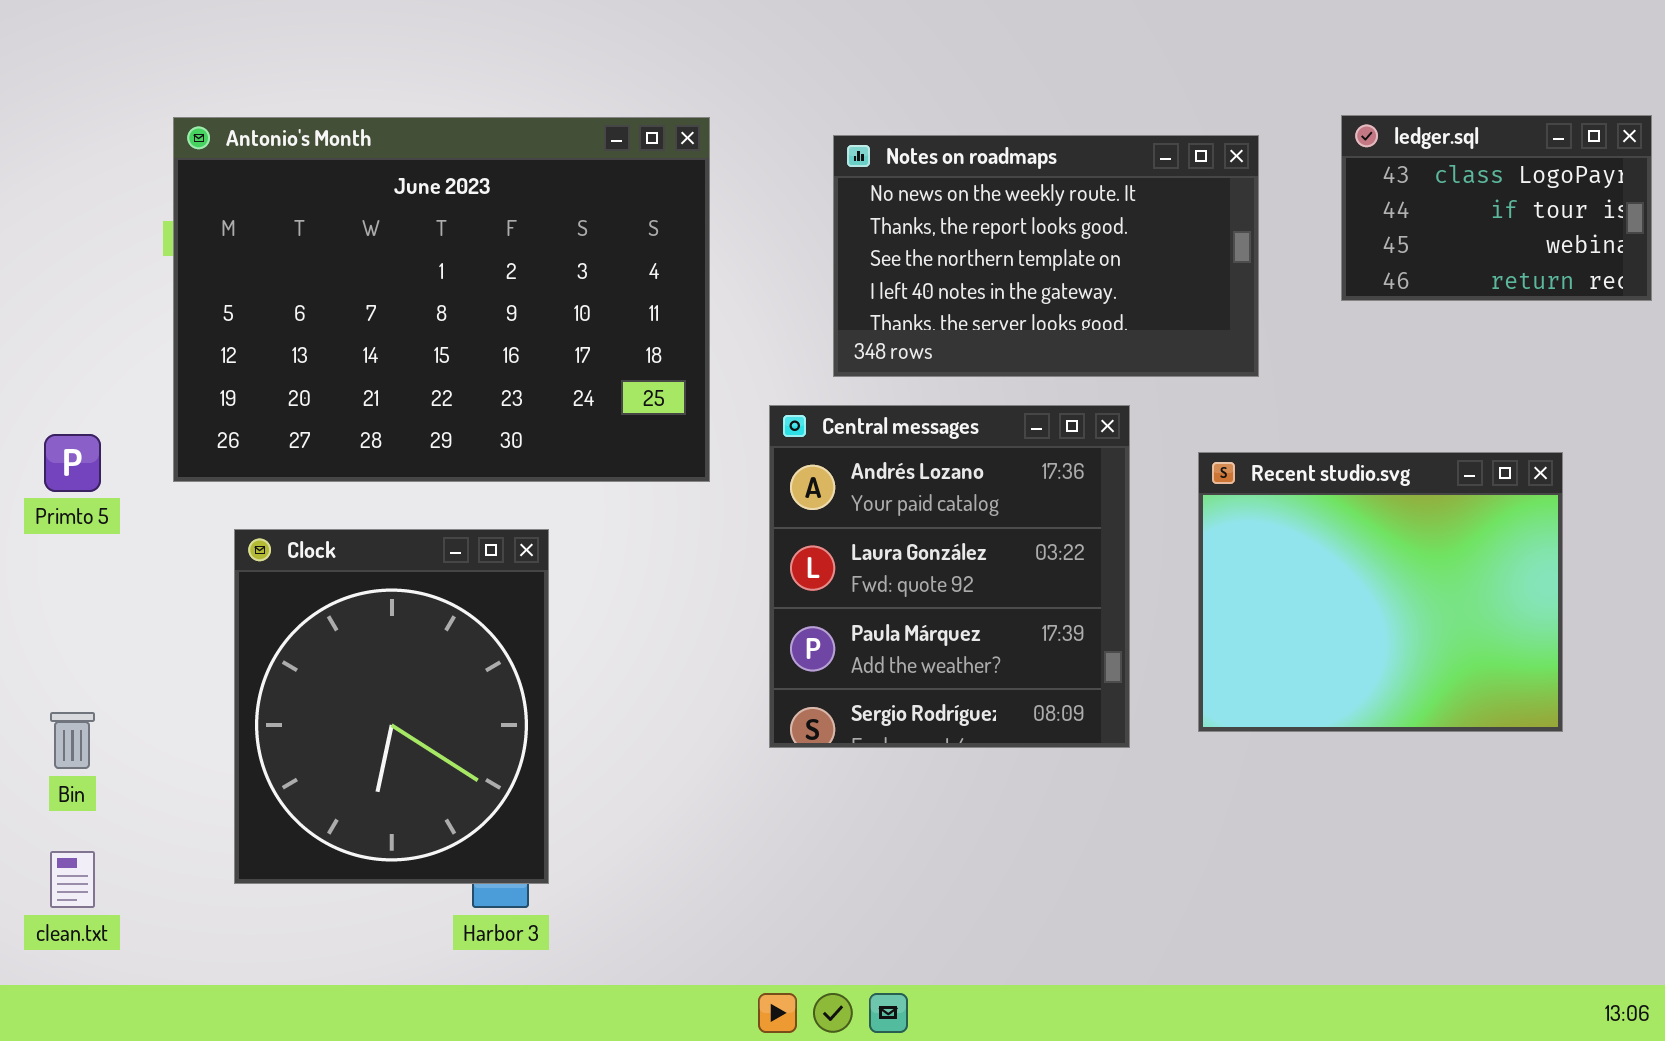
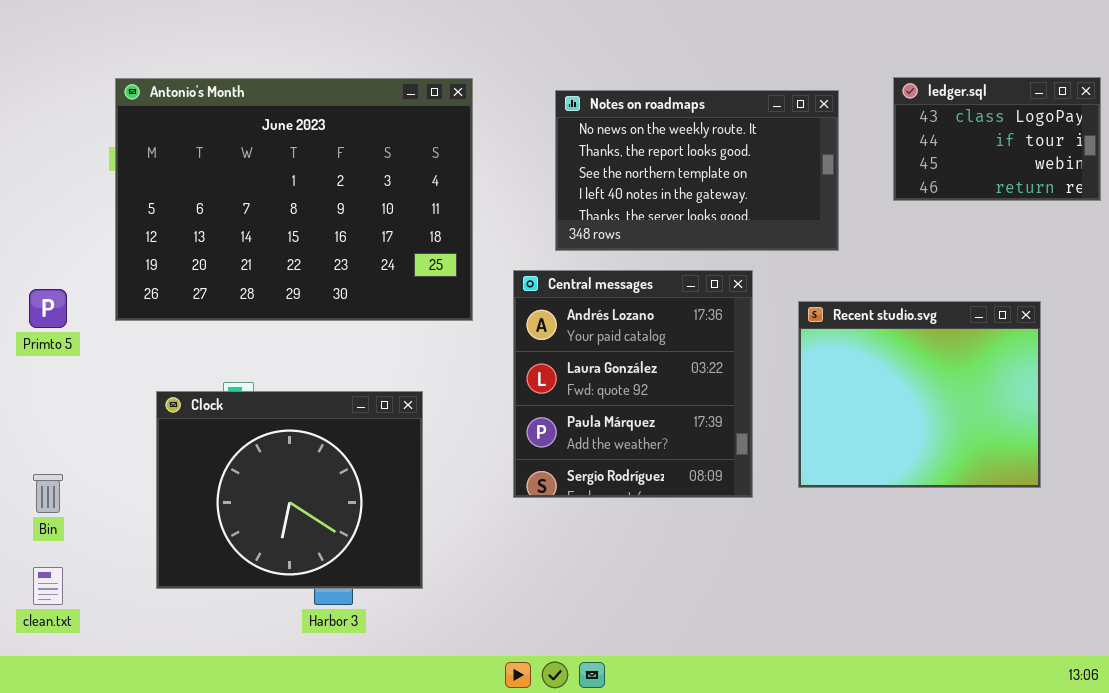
Clock: [234,529,549,884] -> [156,391,423,589], resized

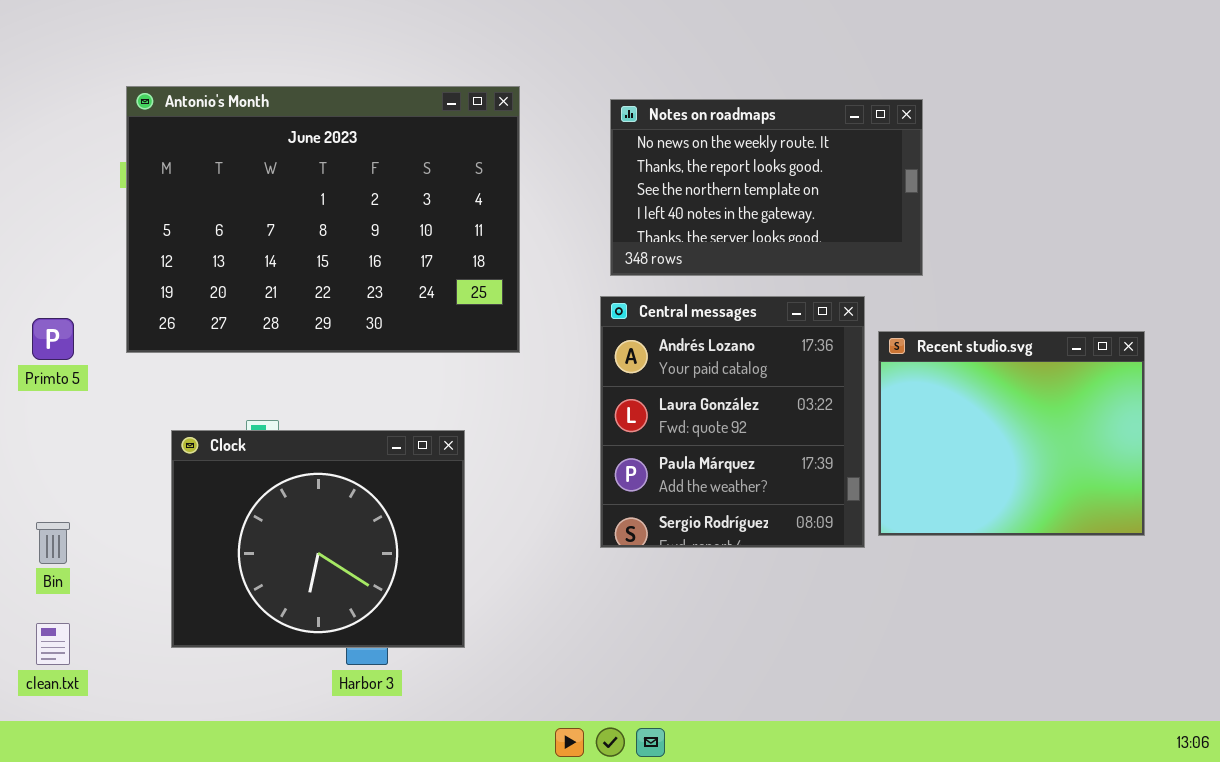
ledger.sql: [893,77,1101,201] -> none, closed
Central messages: [513,270,753,498] -> [600,296,865,548], moved

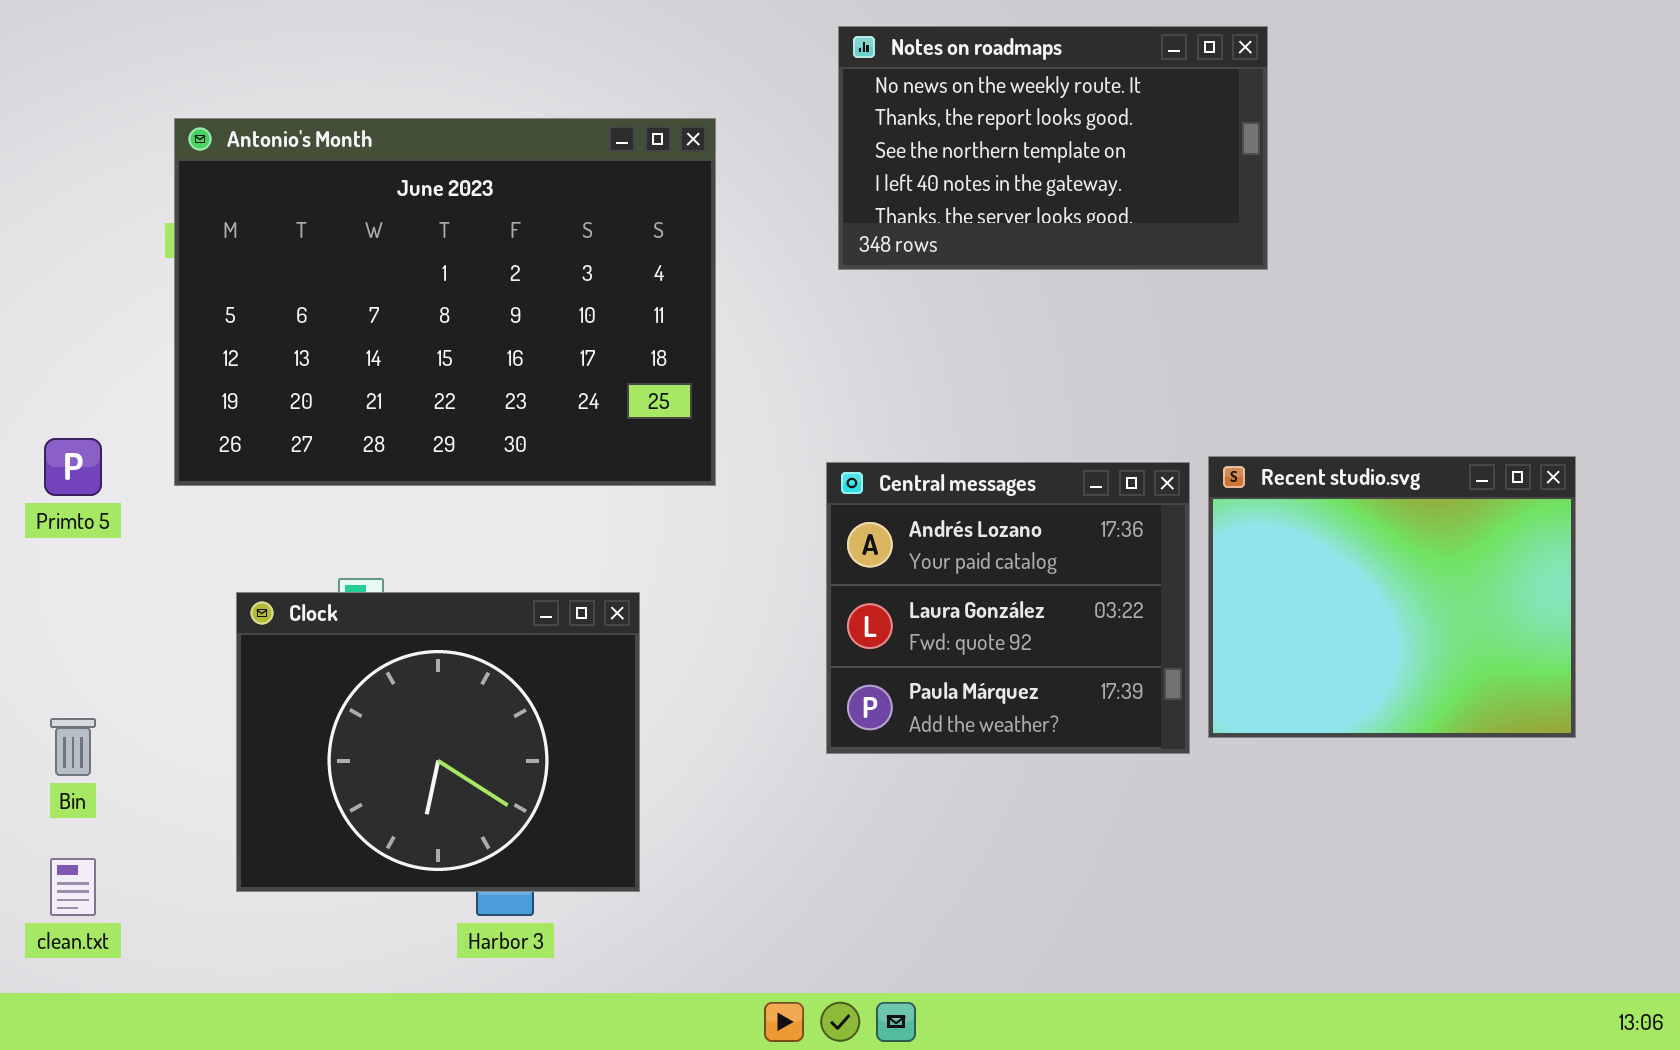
Notes on roadmaps: [610,99,923,276] -> [838,26,1268,270], moved
Central messages: [600,296,865,548] -> [826,462,1190,754], resized

